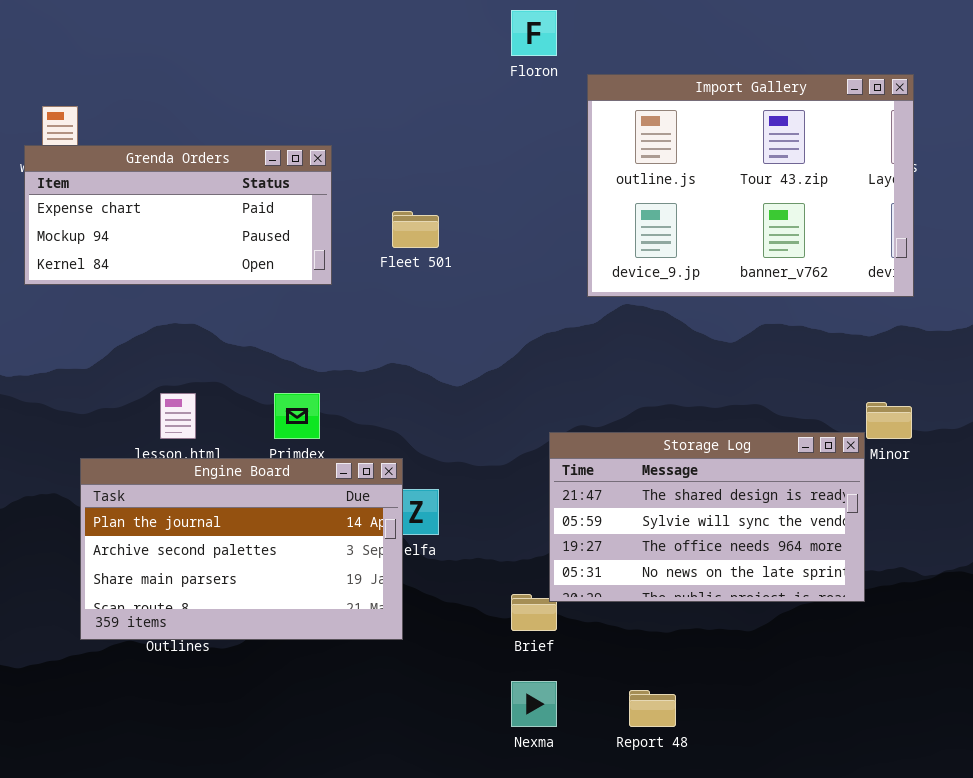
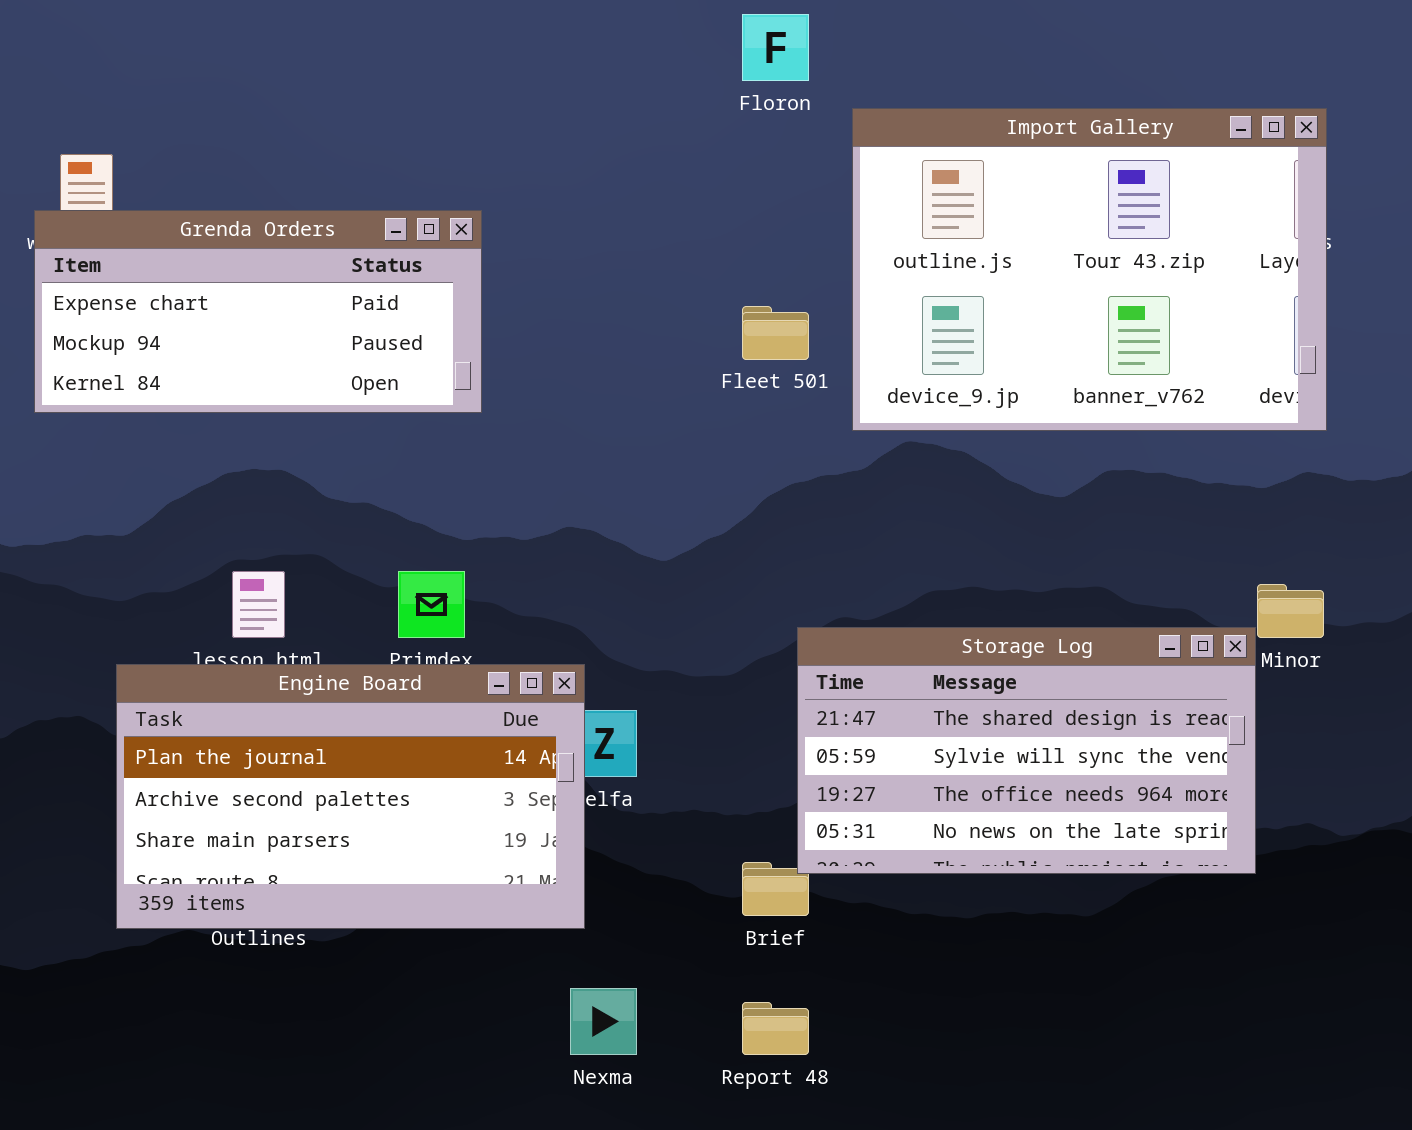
Fleet 501: [392,211,439,248] -> [742,306,809,360], moved
Nexma: [511,681,557,727] -> [570,988,637,1055], moved
Report 48: [629,690,676,727] -> [742,1002,809,1055], moved

